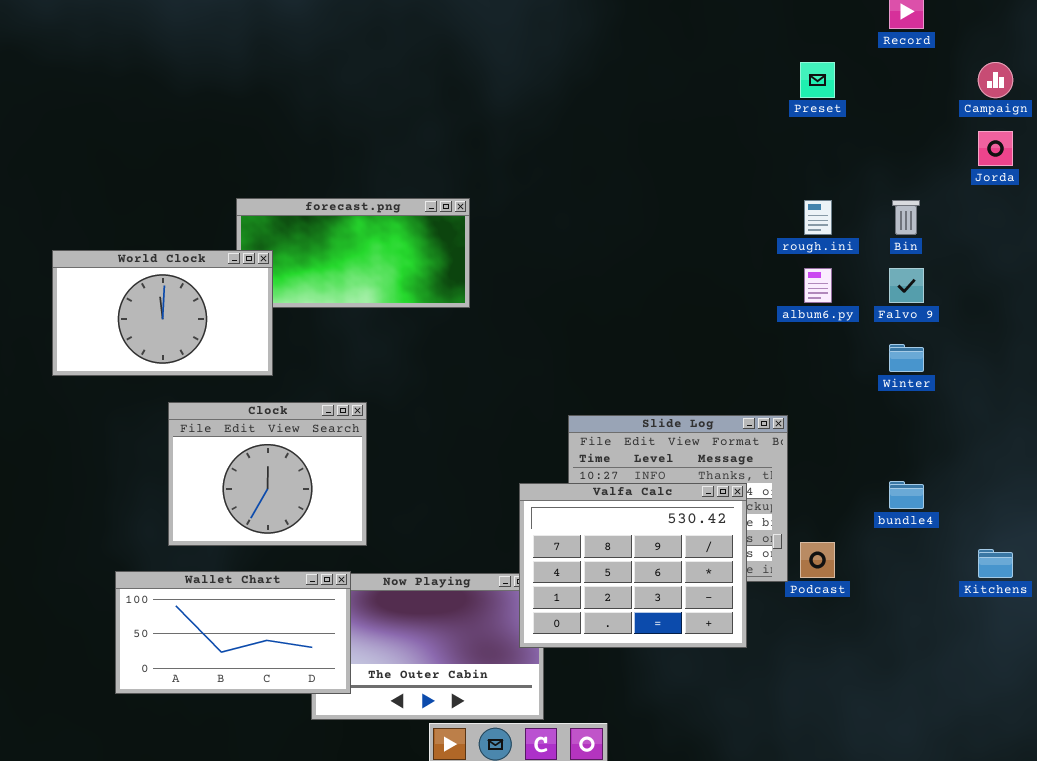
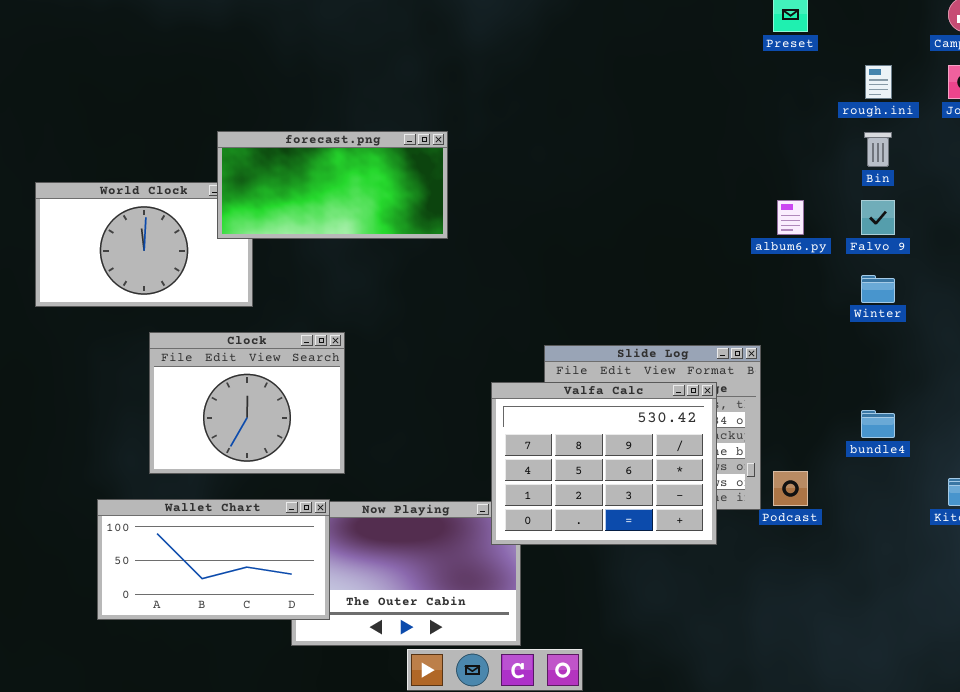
forecast.png: [236,198,470,308] -> [217,131,448,239], raised
rough.ini: [804,200,832,235] -> [865,65,892,99], moved
Valfa Calc: [519,483,747,648] -> [491,382,717,545], moved

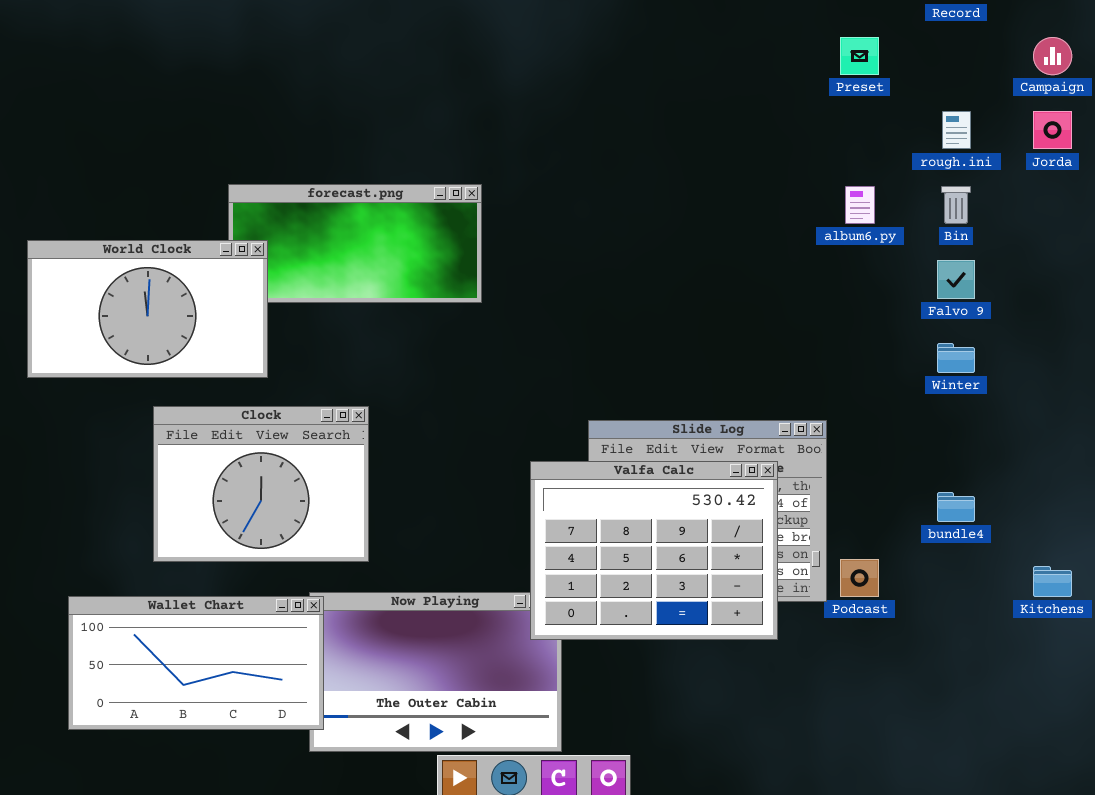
World Clock: [35,182,253,307] -> [27,240,268,378], raised
album6.py: [777,200,804,235] -> [845,186,875,224], moved
Wallet Chart: [97,499,330,620] -> [68,596,324,730], moved

